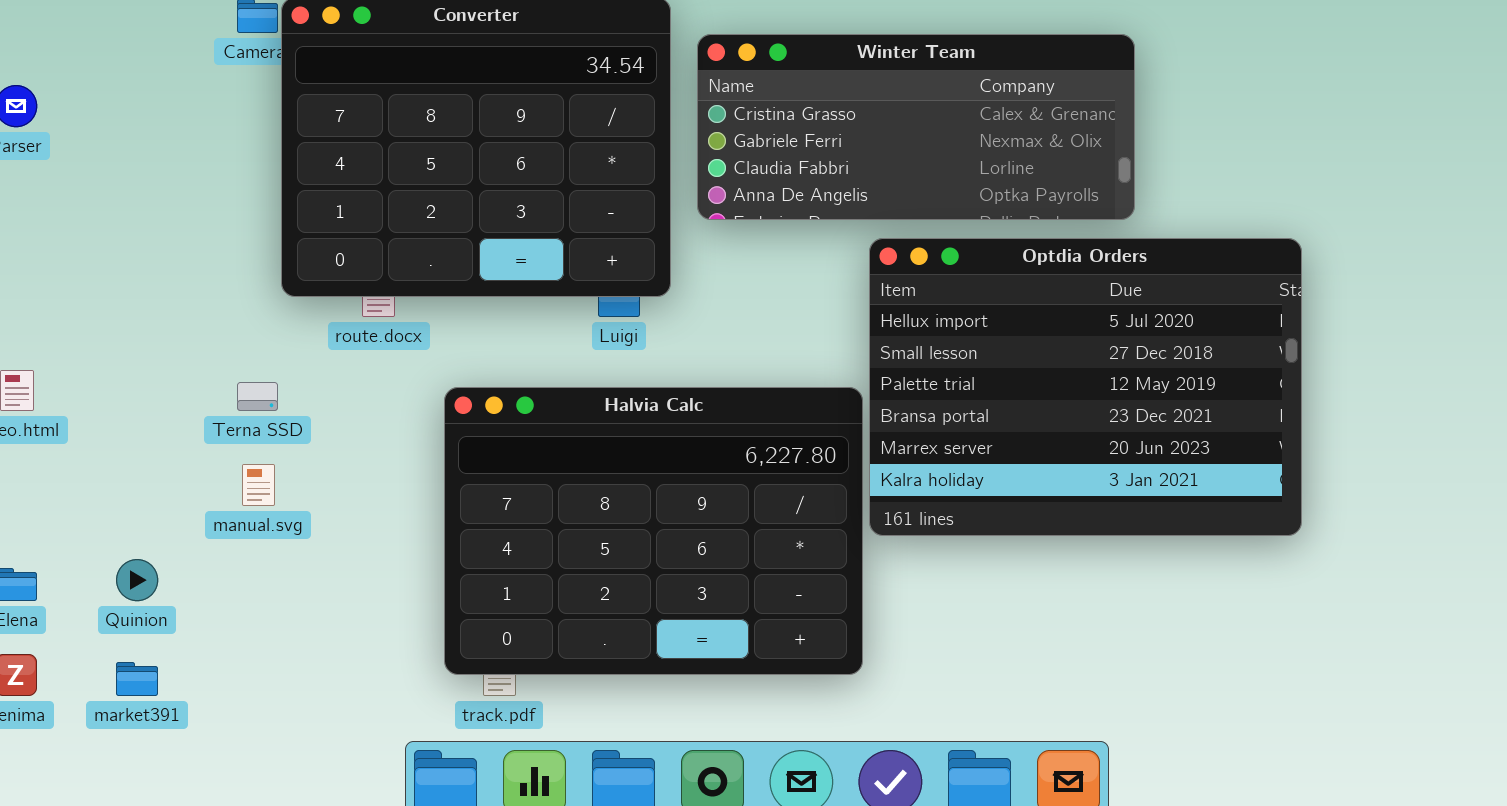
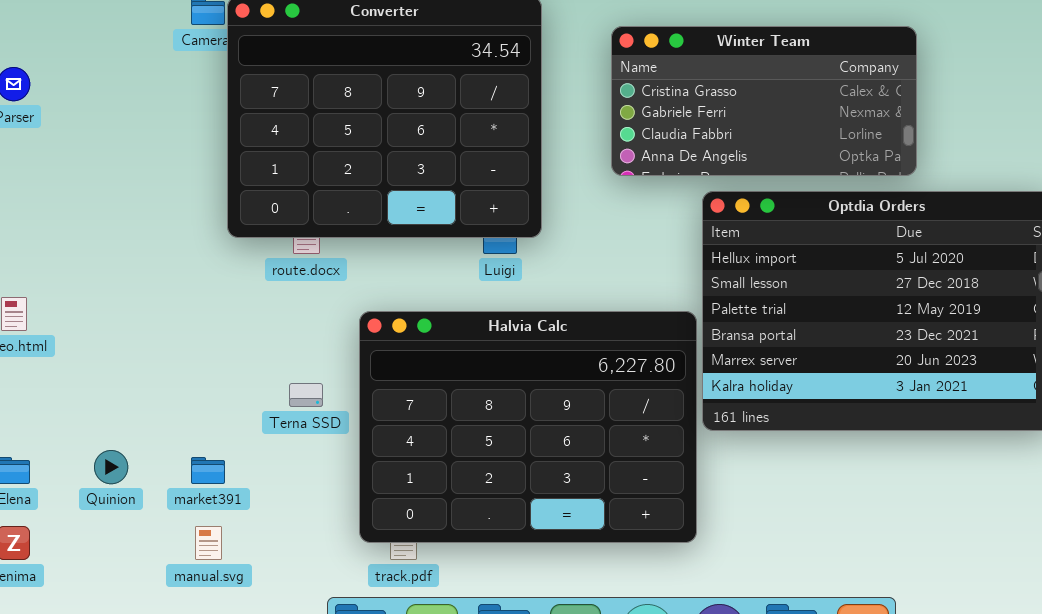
Winter Team: [697,34,1135,220] -> [611,26,917,176], resized
Terna SSD: [237,382,278,411] -> [289,383,323,407], moved
manual.svg: [242,464,275,506] -> [195,526,222,560], moved
market391: [116,662,158,696] -> [191,457,225,484], moved

